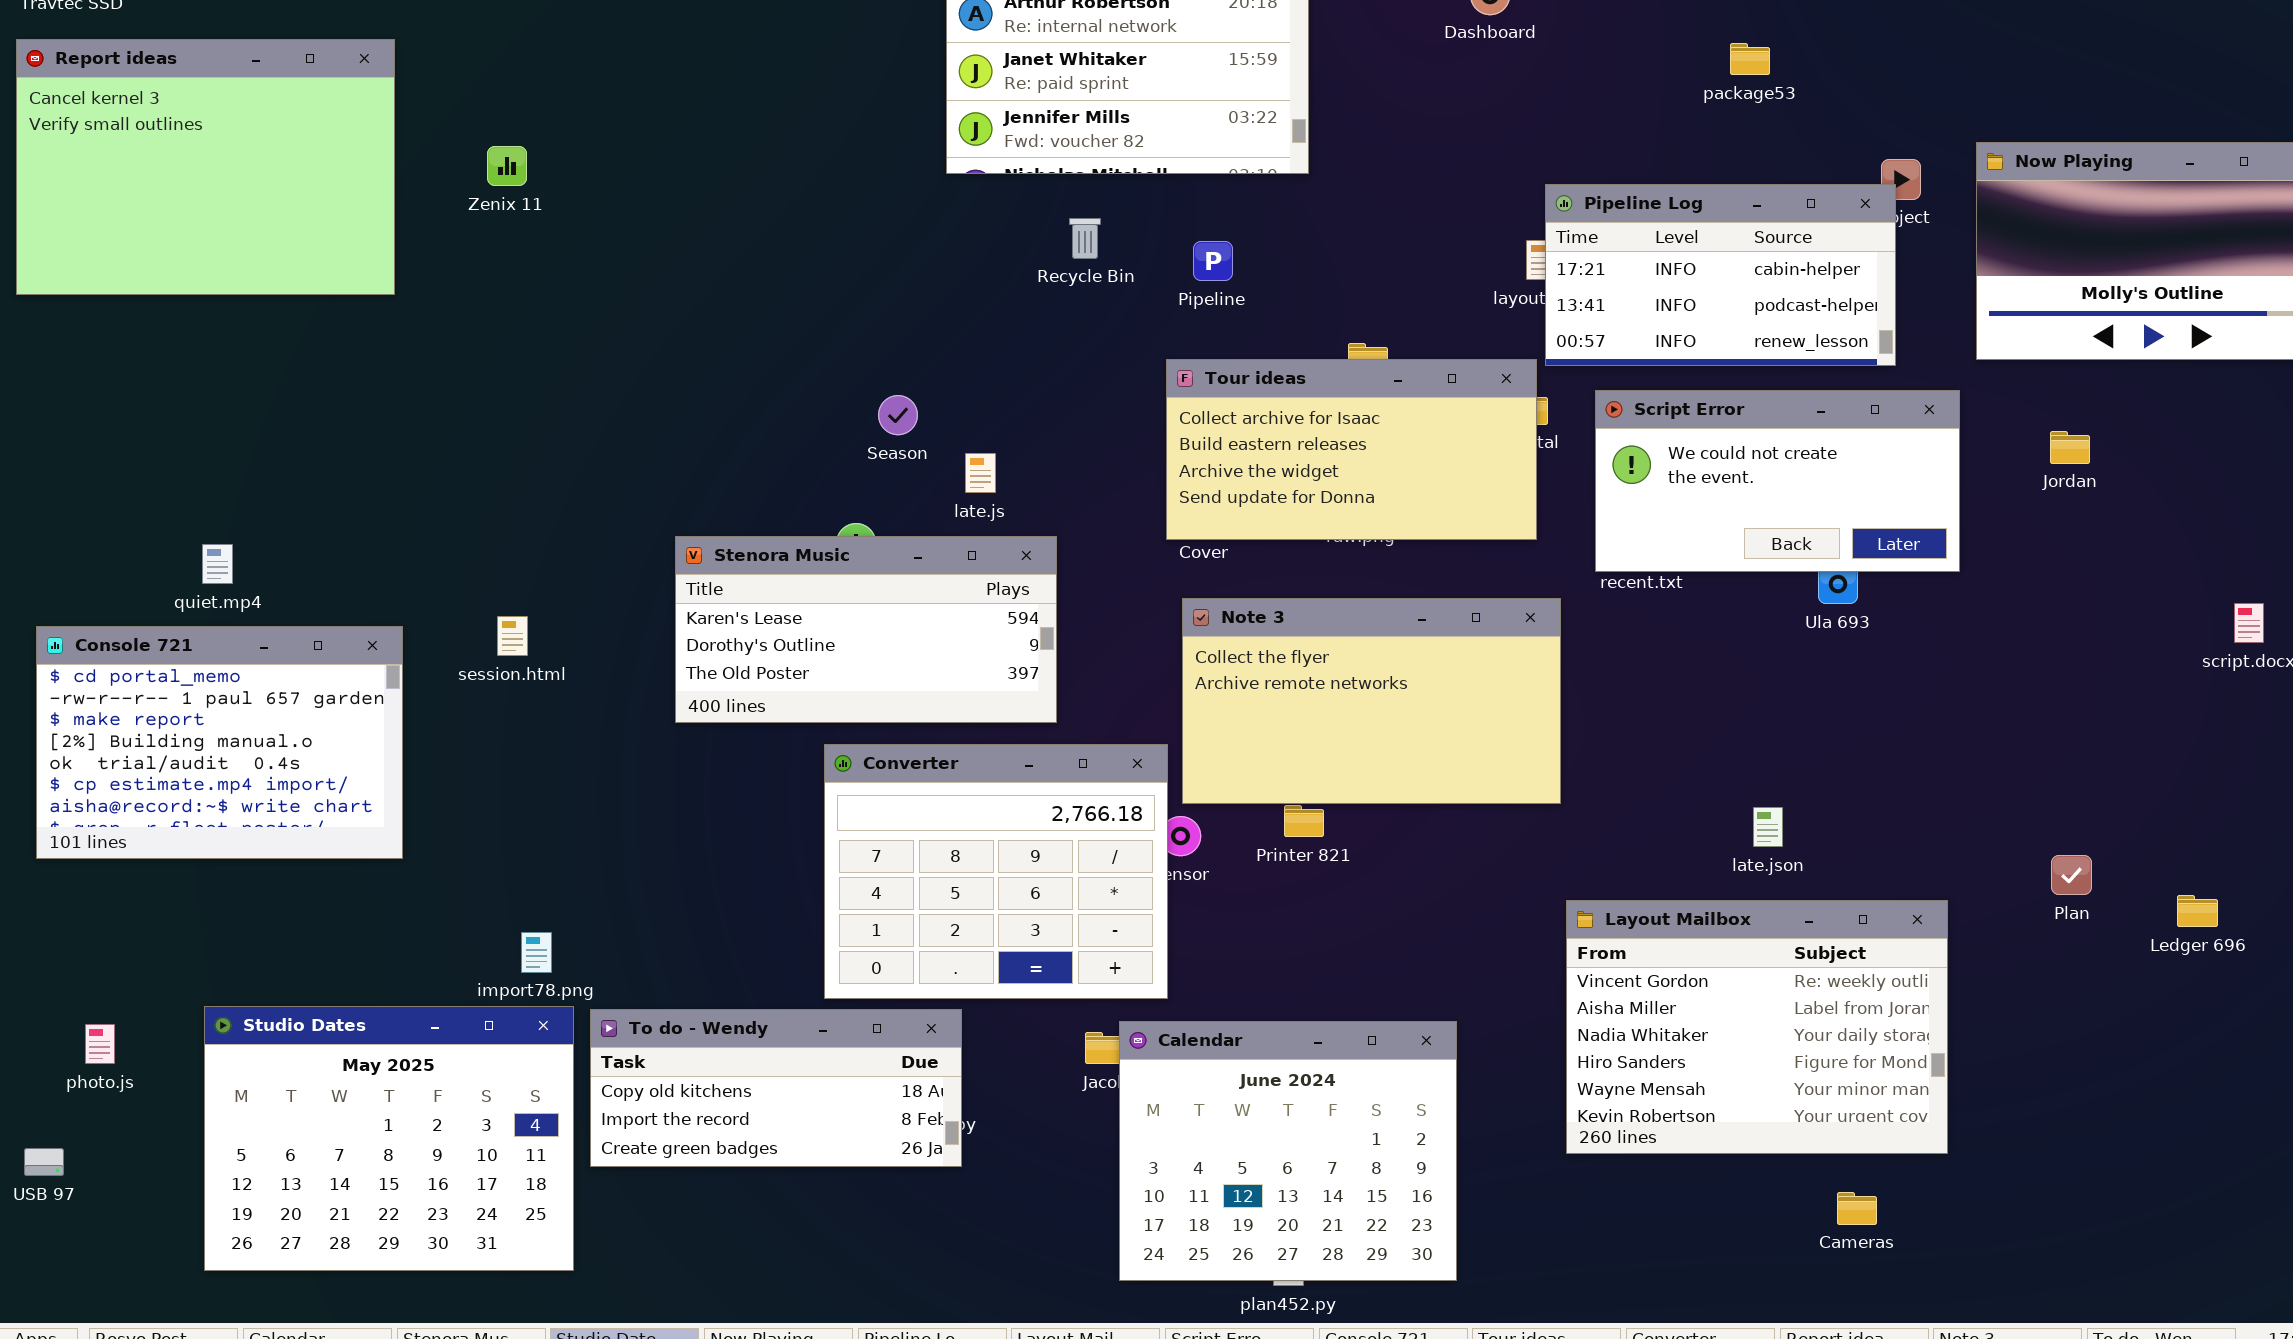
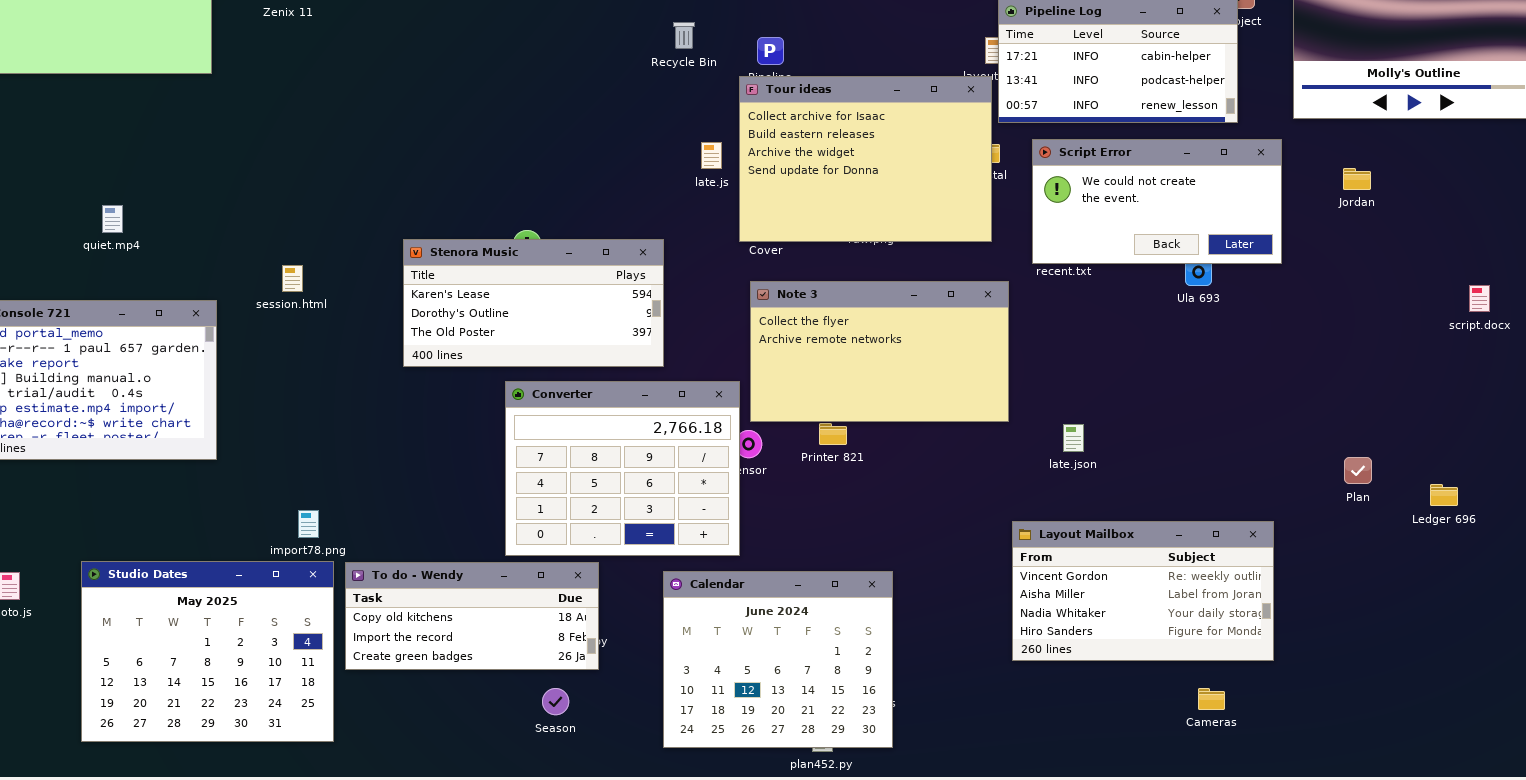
Tour ideas: [1166,359,1537,540] -> [739,76,992,242], resized
Season: [878,395,918,435] -> [542,688,569,715], moved
late.js: [965,453,996,493] -> [701,142,722,169], moved
quiet.mp4: [202,544,233,584] -> [102,205,123,233], moved
session.html: [497,616,528,656] -> [282,265,303,292], moved
late.json: [1753,807,1783,847] -> [1063,424,1084,452], moved
Layout Mailbox: [1566,900,1948,1154] -> [1012,521,1274,661], resized
Calendar: [1119,1021,1457,1281] -> [663,571,893,748], moved

